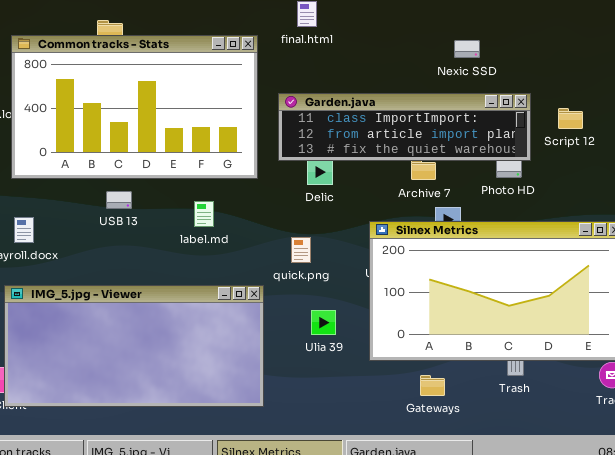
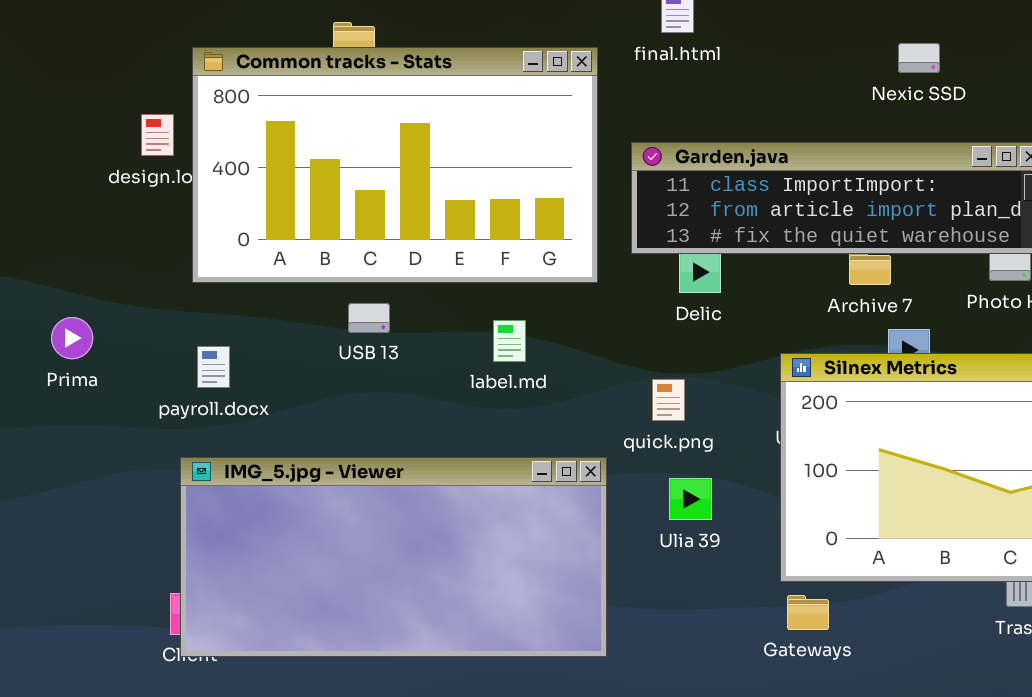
Nexic SSD: [454,40,480,58] -> [898,43,940,73], moved
Ulia 39: [311,310,336,335] -> [669,478,712,520], moved
Gateways: [420,375,445,396] -> [787,595,829,630], moved

